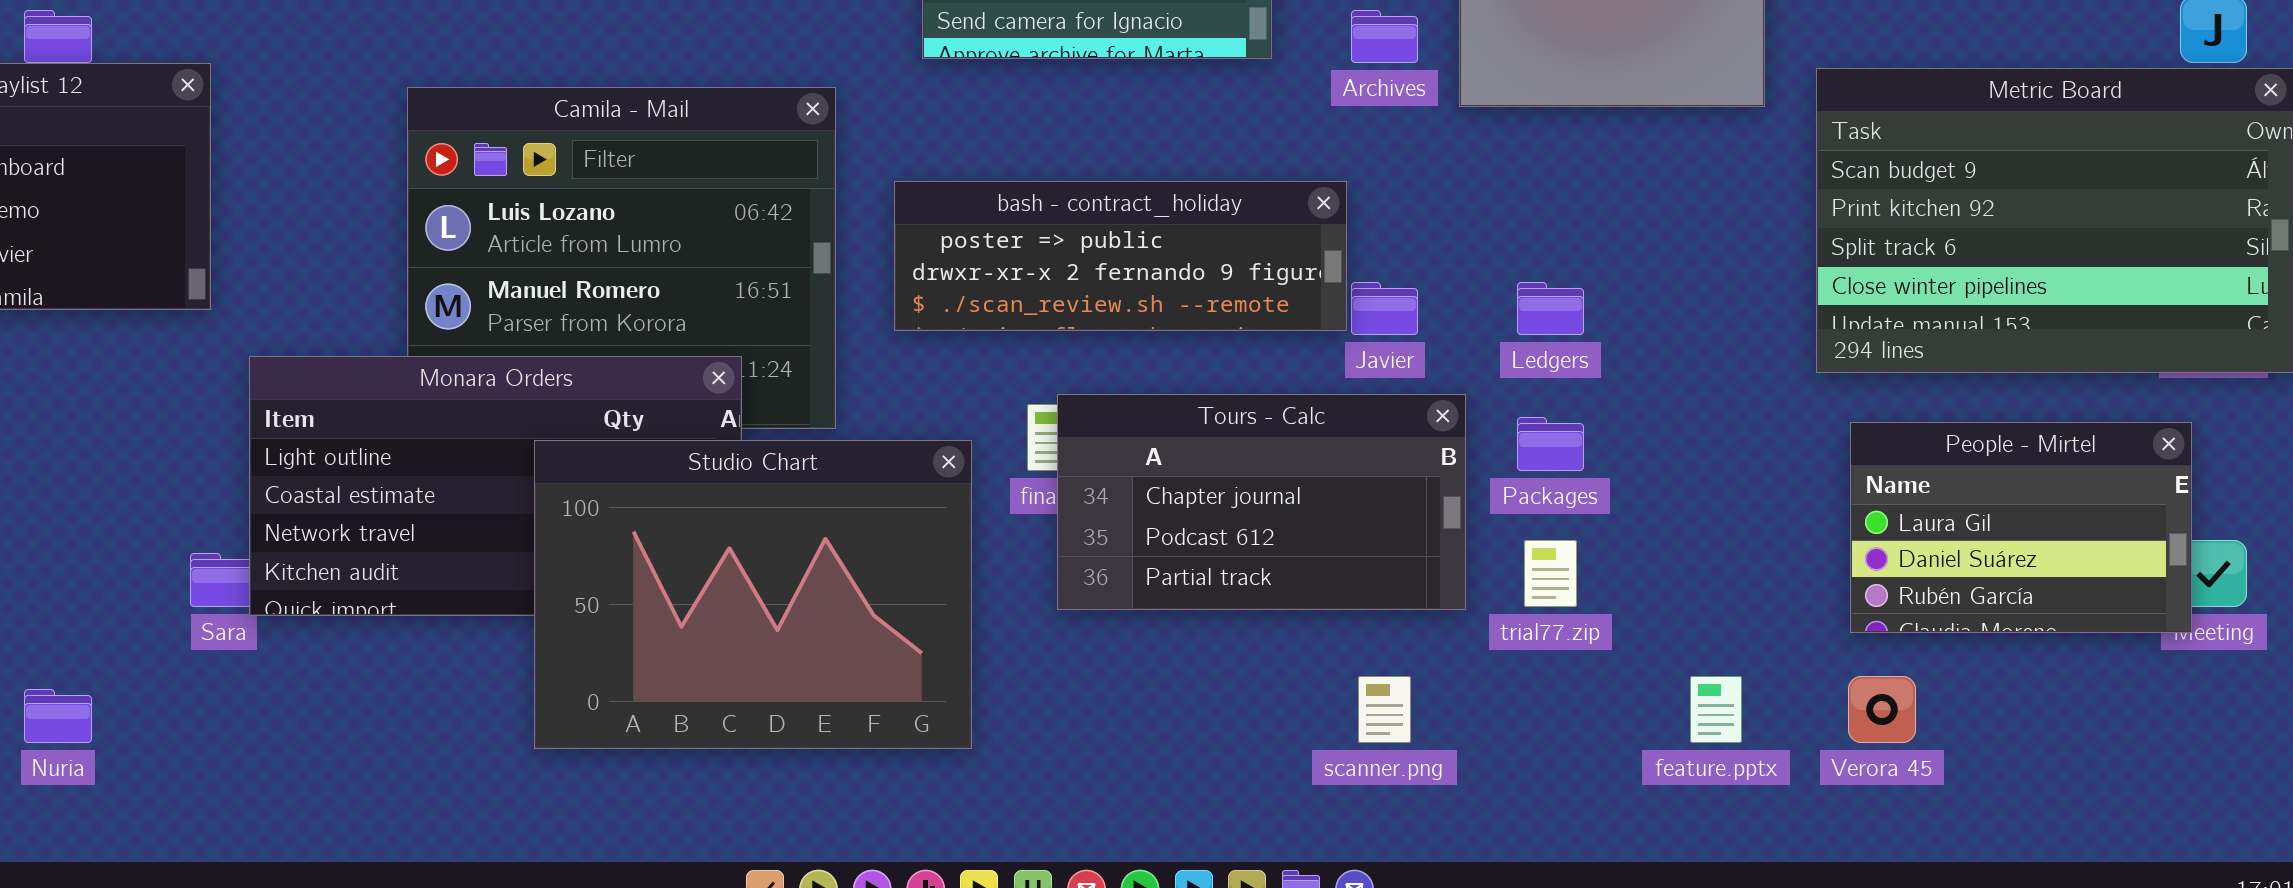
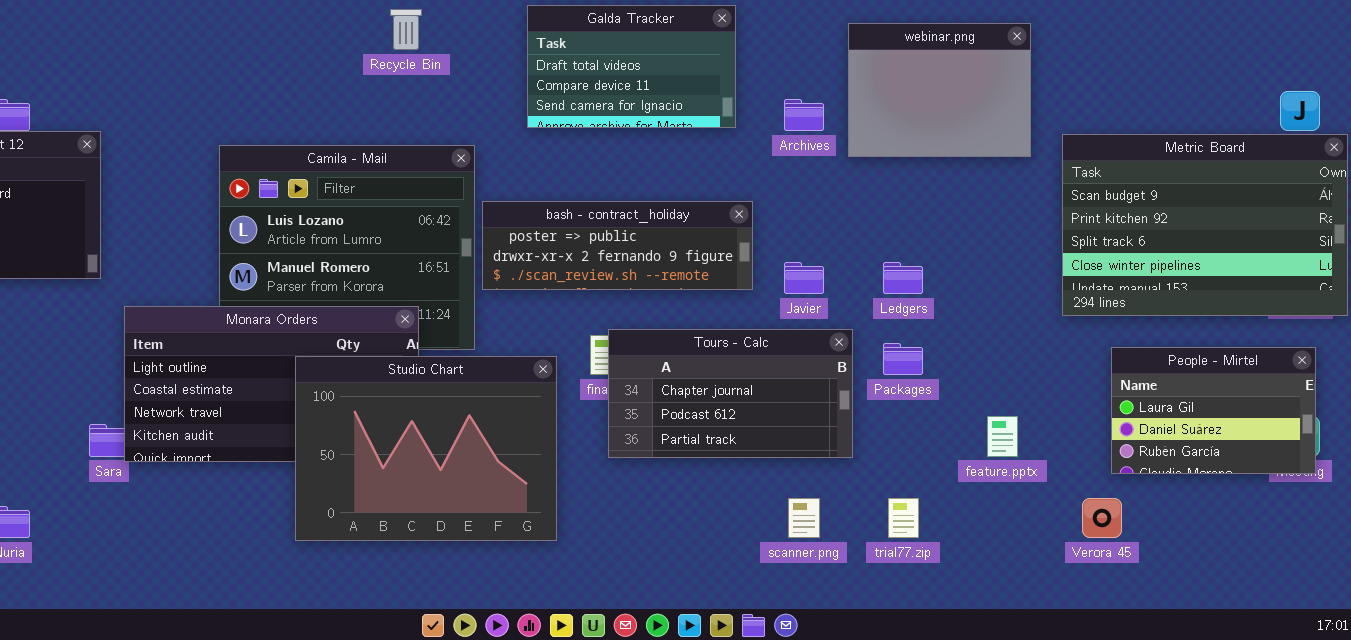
bash - contract_holiday: [894,181,1347,331] -> [482,201,753,290], moved
People - Mirtel: [1850,422,2192,633] -> [1111,347,1316,474], moved
trial77.zip: [1524,540,1577,607] -> [888,498,919,538], moved
feature.pptx: [1690,676,1742,743] -> [987,416,1018,457], moved

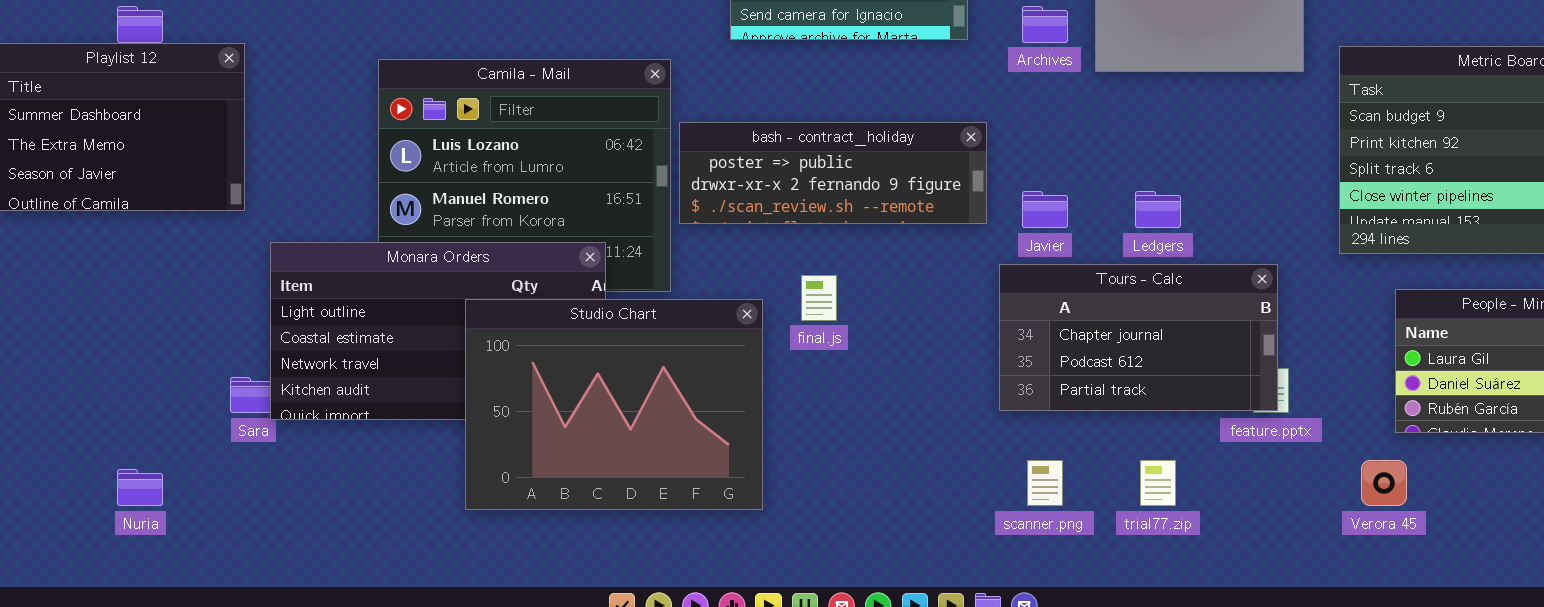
Tours - Calc: [608,329,853,458] -> [999,264,1278,411], moved

